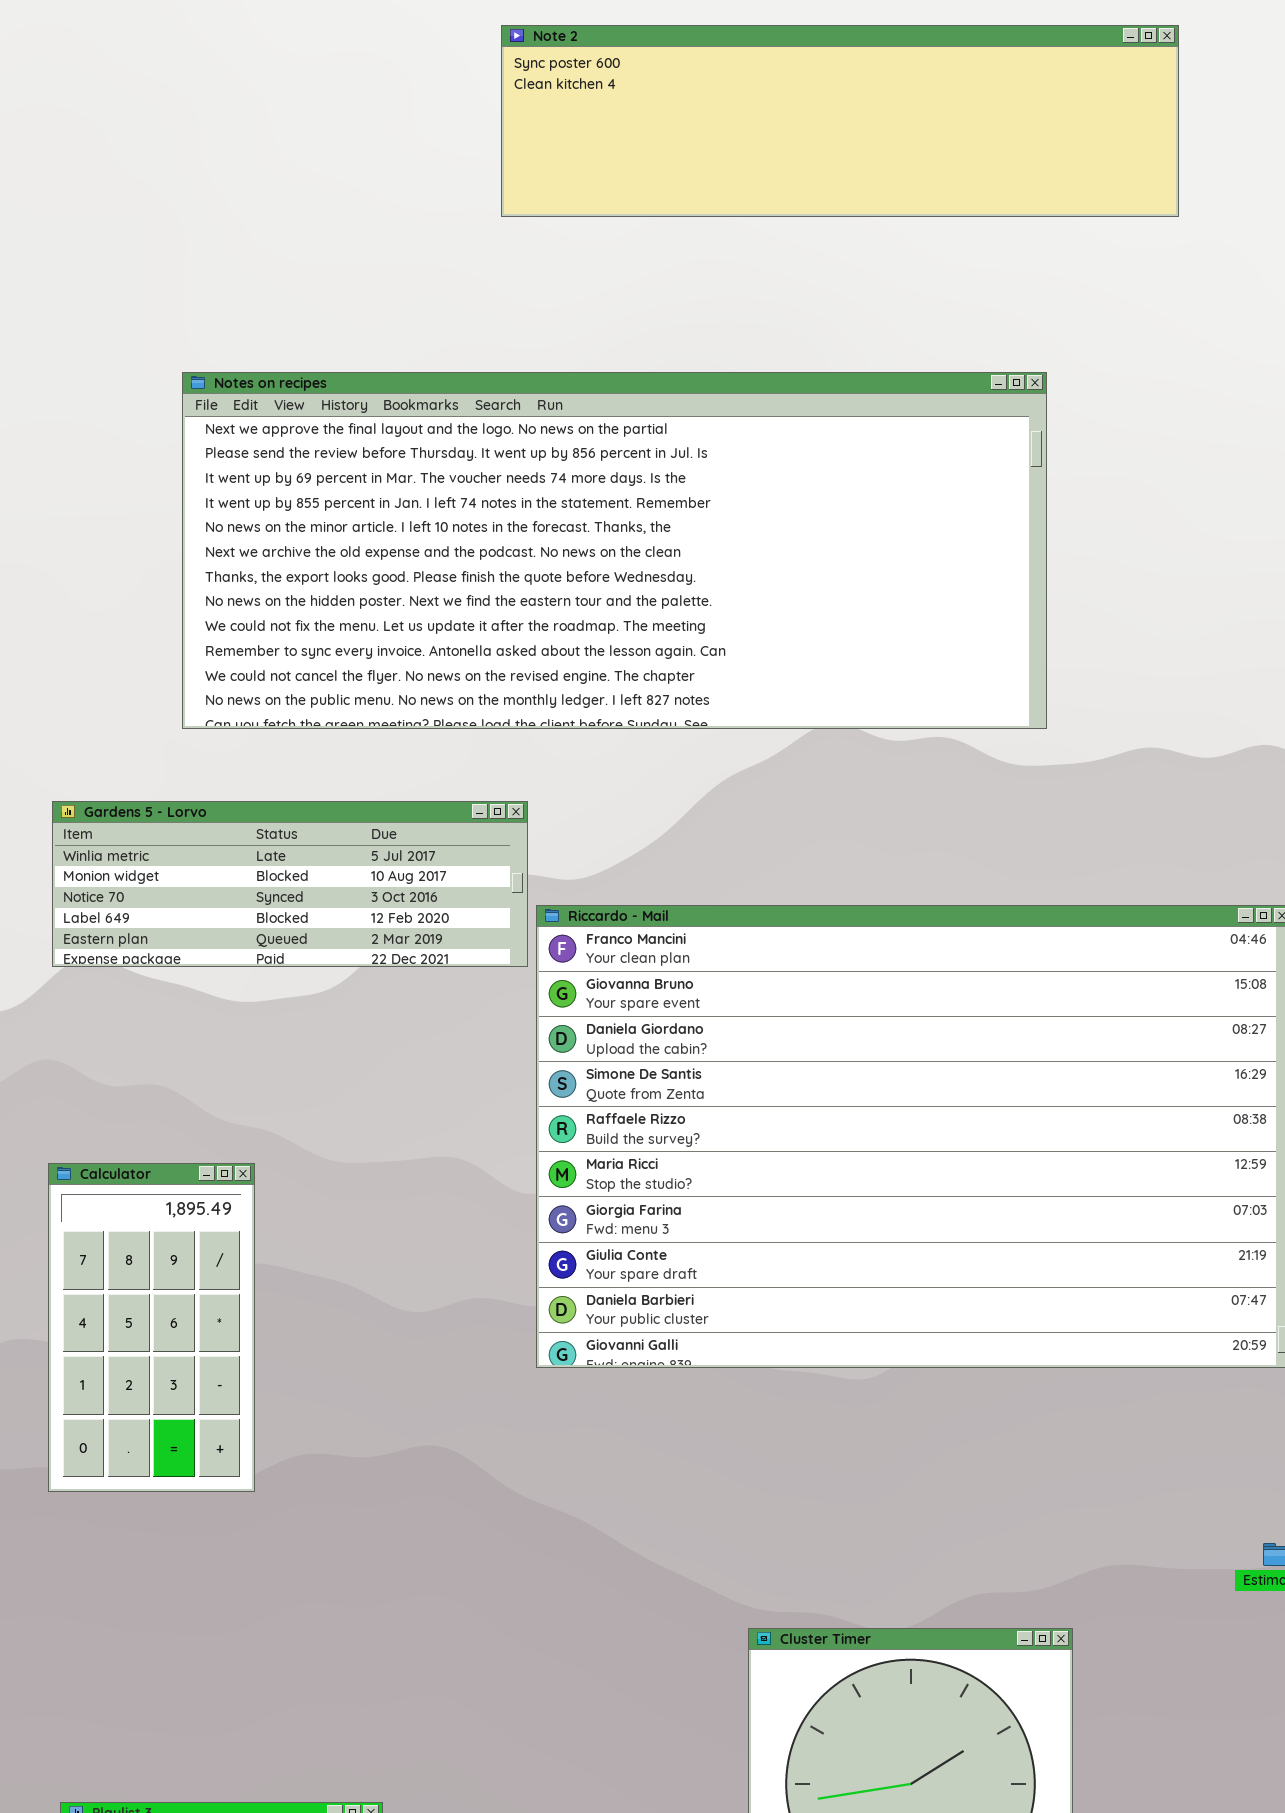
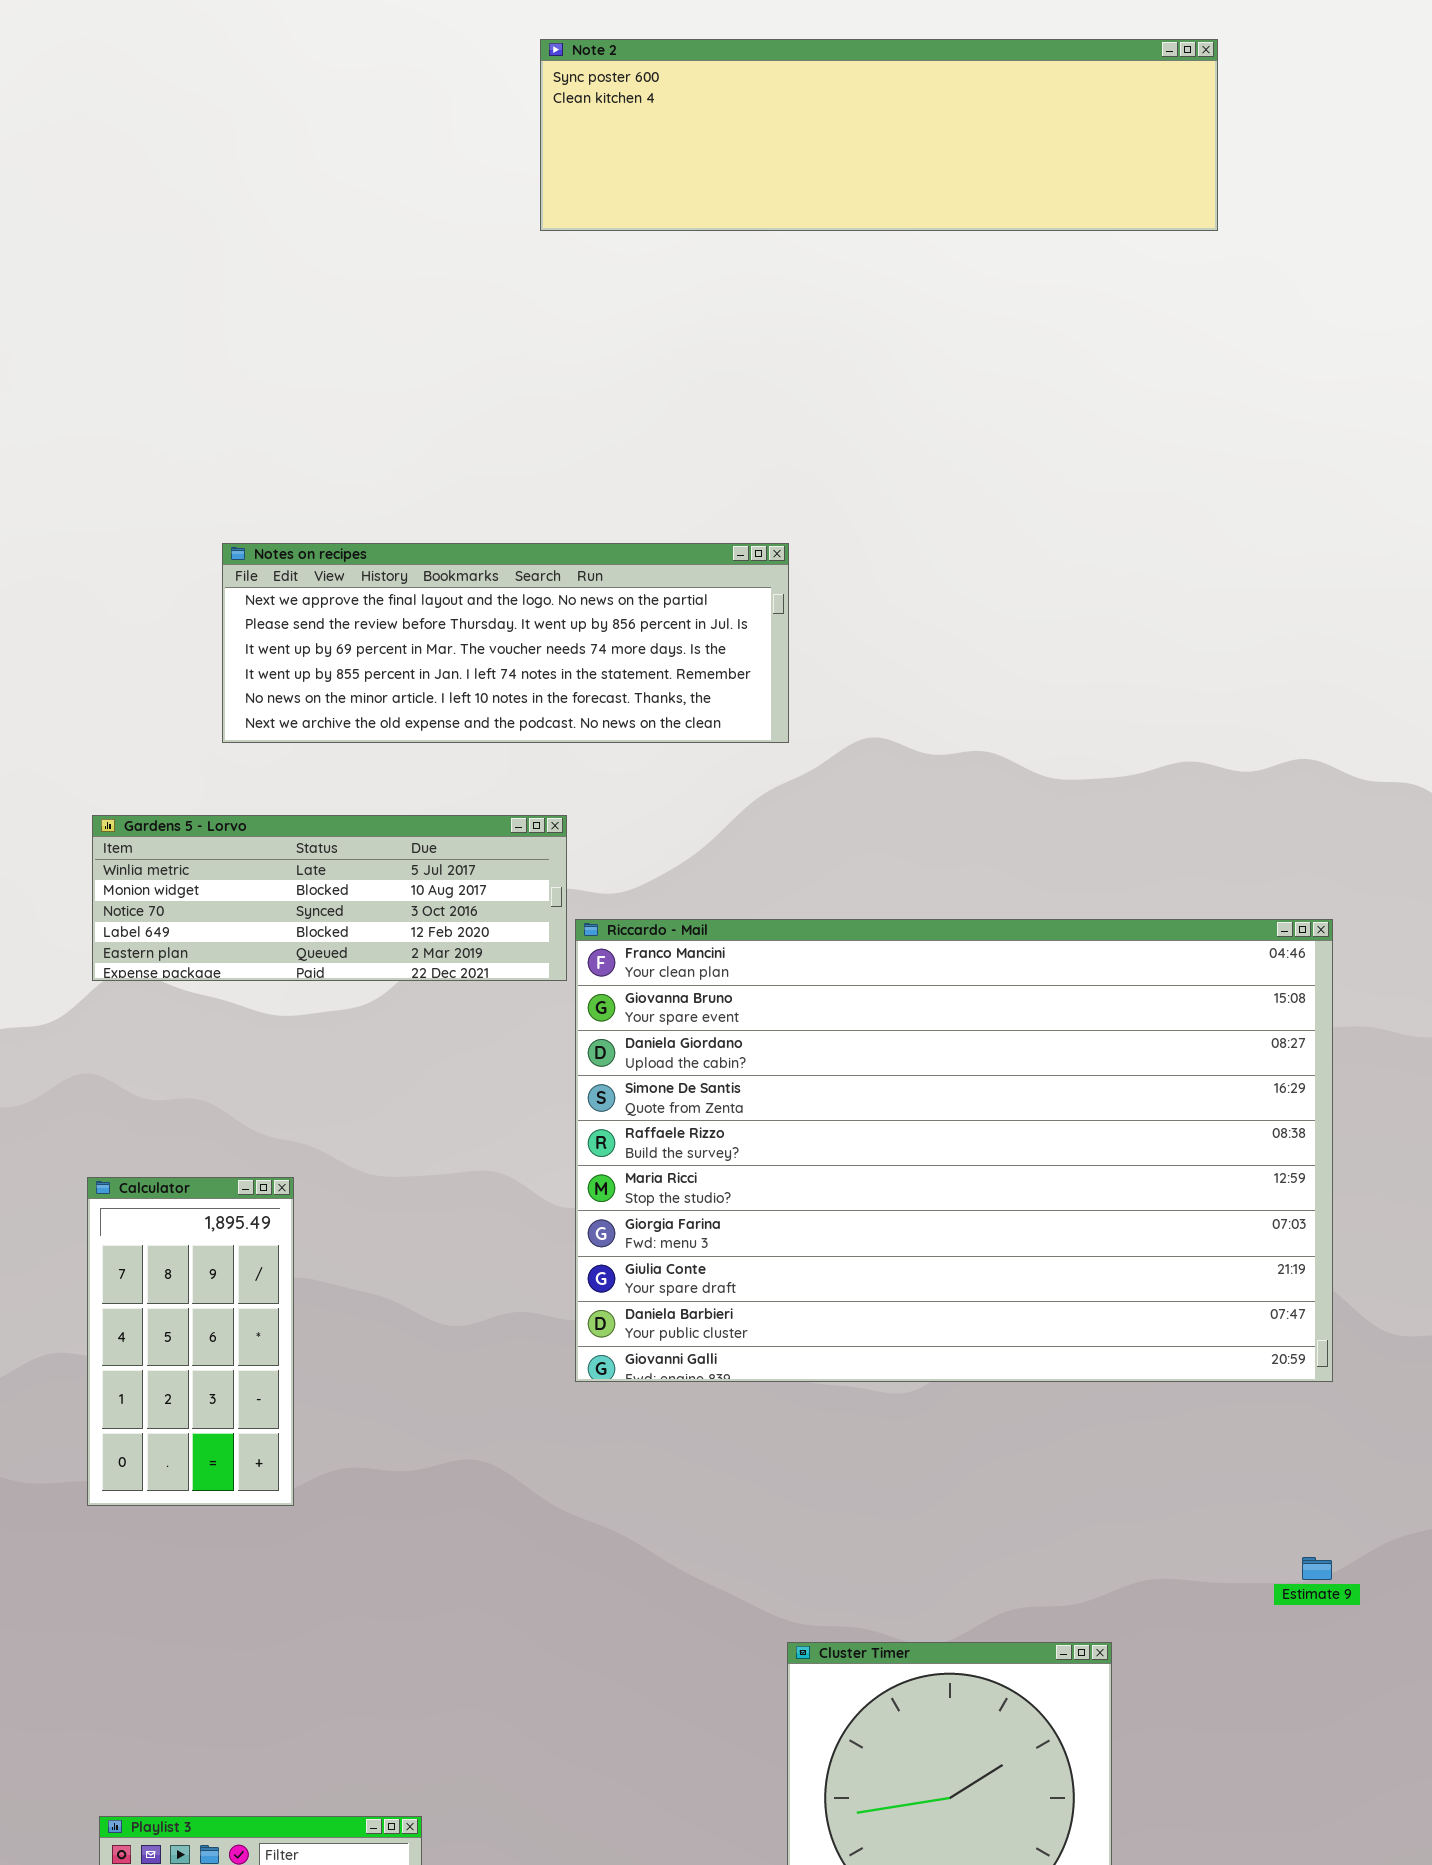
Notes on recipes: [182,372,1047,729] -> [222,543,789,743], resized

